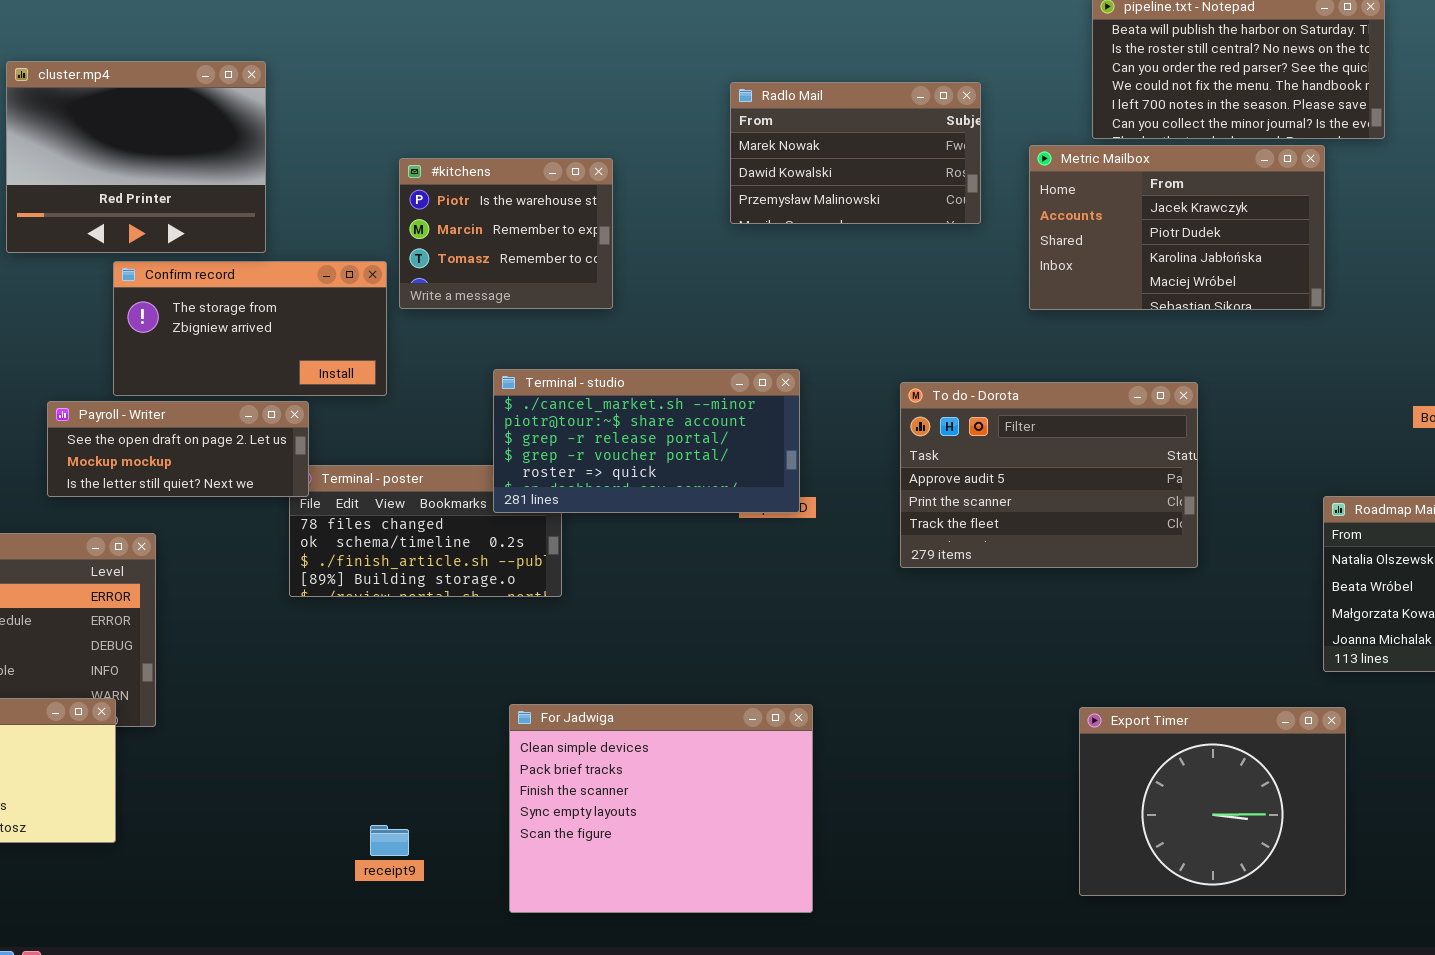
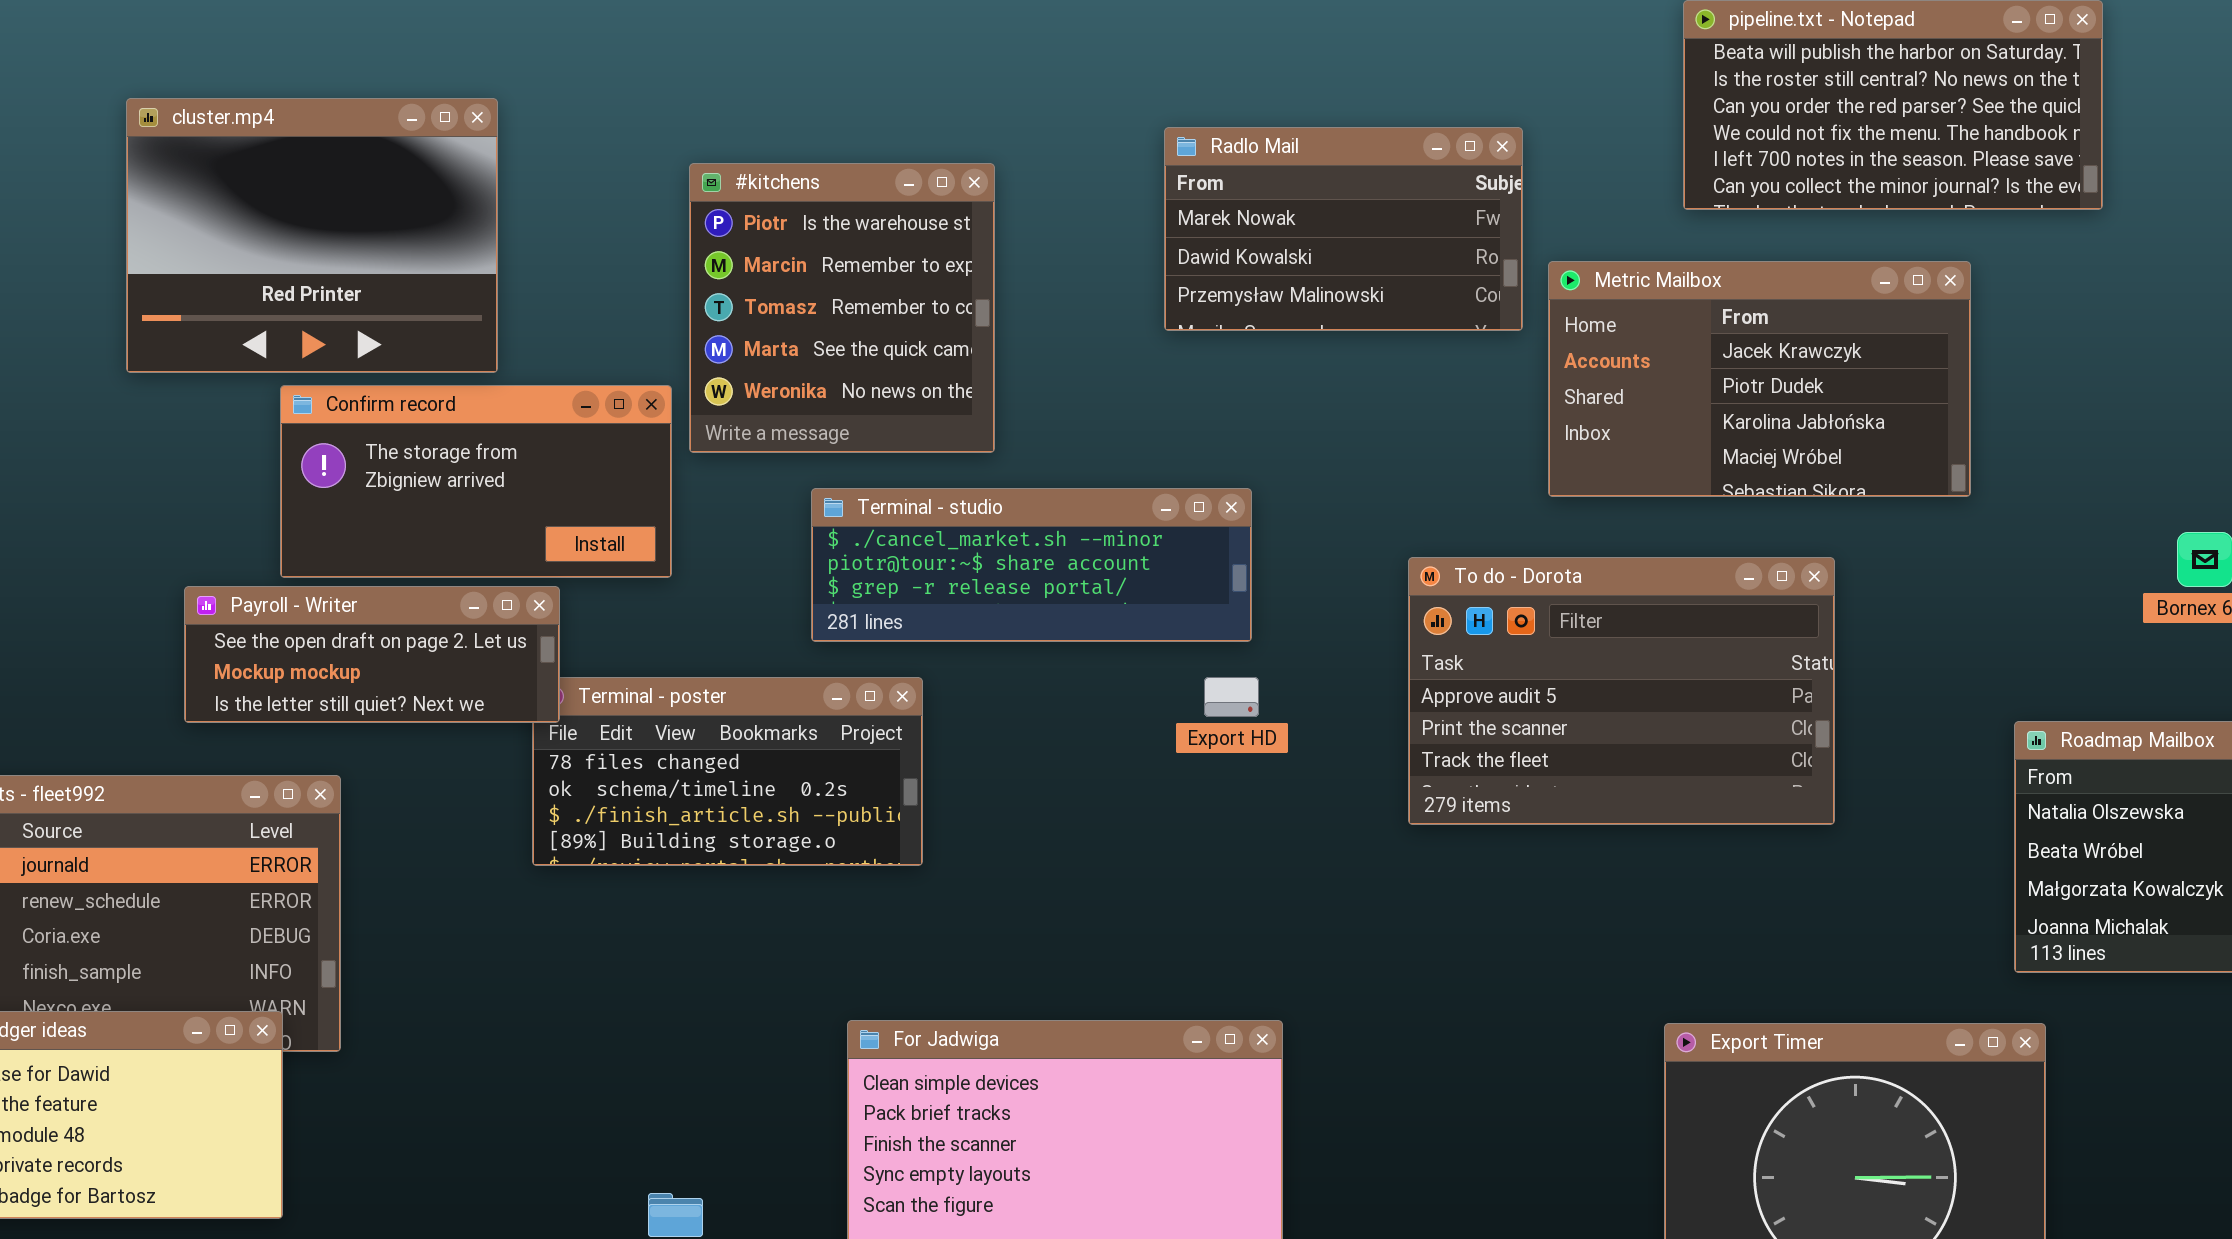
Metric Mailbox: [1029,145,1325,310] -> [1548,261,1971,497], moved
#kitchens: [399,158,613,309] -> [689,163,995,453], resized
Terminal - studio: [493,369,800,513] -> [811,488,1252,642], moved, resized

